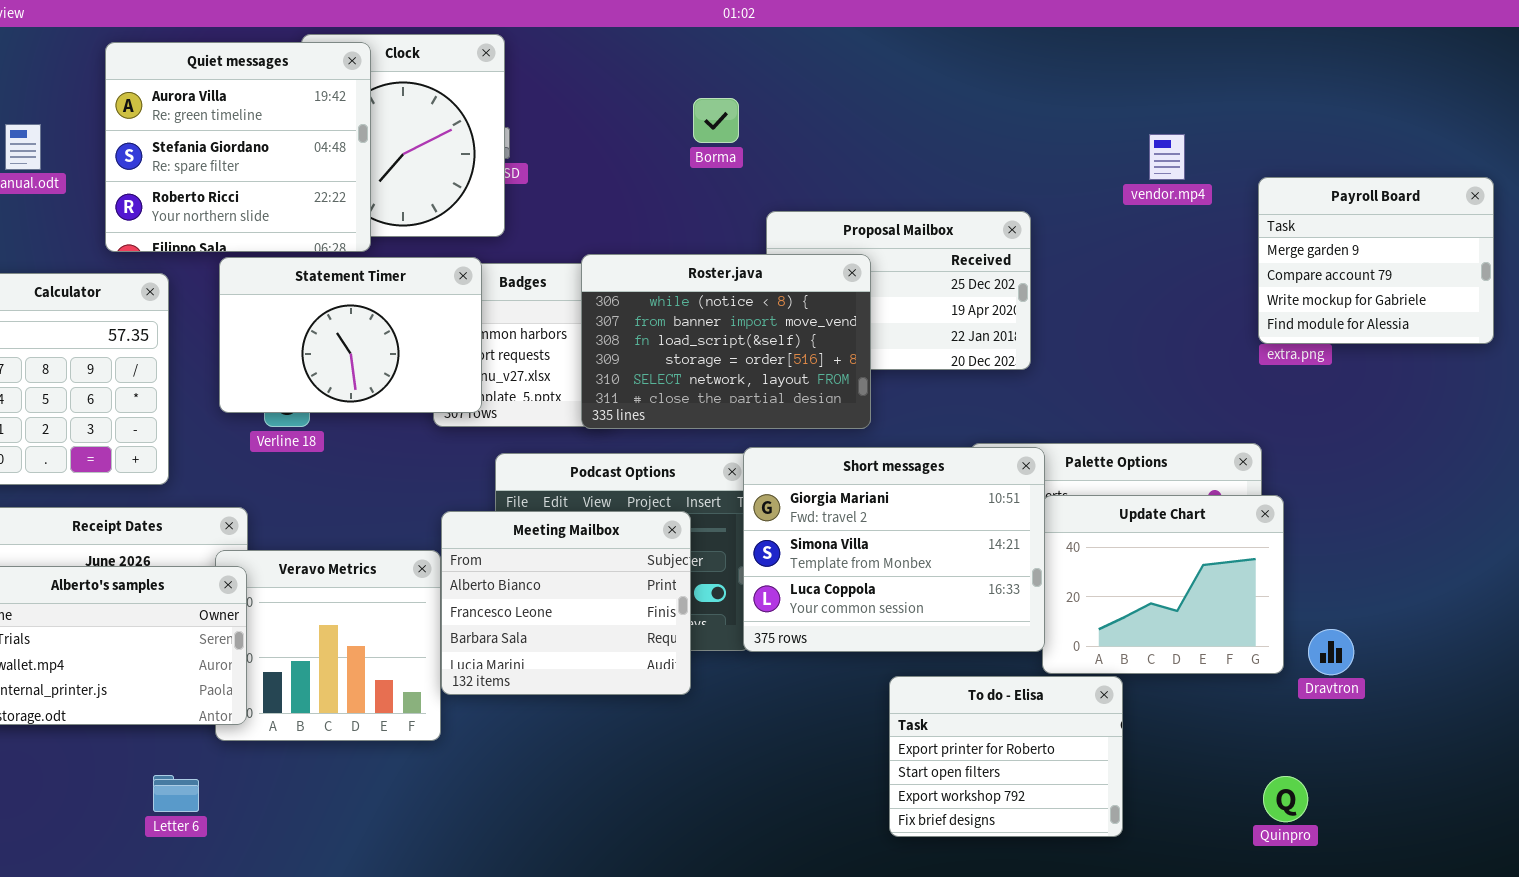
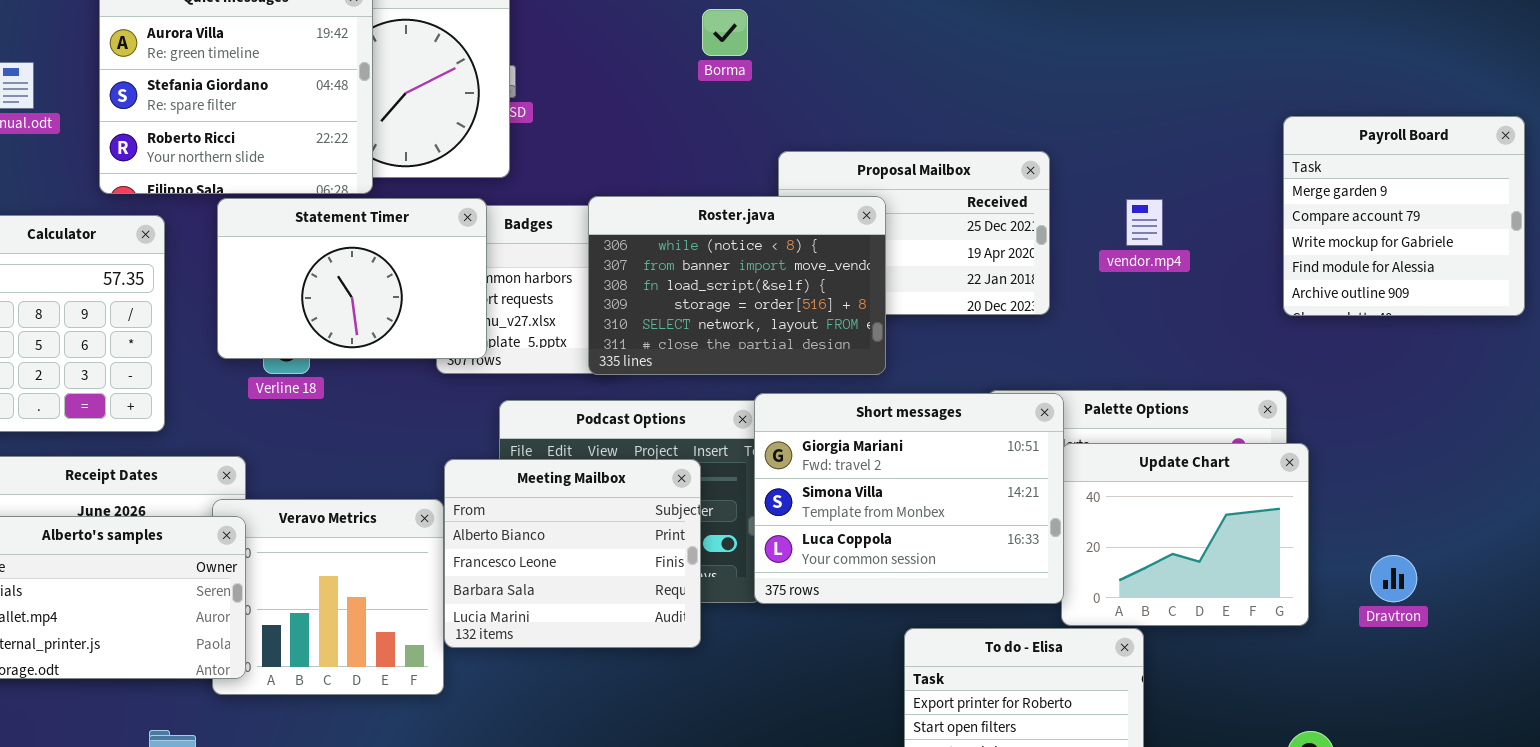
Borma: [693,98,739,143] -> [702,9,748,56], moved
vendor.mp4: [1149,134,1185,180] -> [1126,199,1163,246], moved
Payroll Board: [1258,177,1494,344] -> [1283,116,1525,316], resized
Dravtron: [1308,629,1354,675] -> [1370,555,1417,602], moved

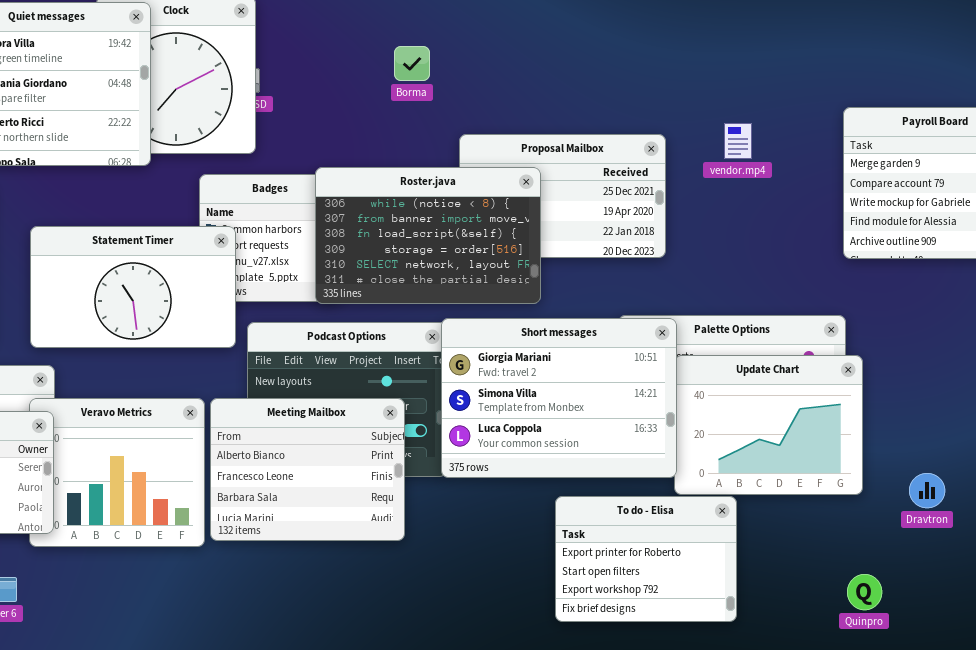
Borma: [702,9,748,56] -> [394,46,430,81], moved
Statement Timer: [217,198,487,359] -> [30,226,236,348], moved
vendor.mp4: [1126,199,1163,246] -> [724,123,752,159], moved
Meeting Mailbox: [444,459,701,648] -> [210,398,405,541], moved
Dravtron: [1370,555,1417,602] -> [909,473,945,508], moved

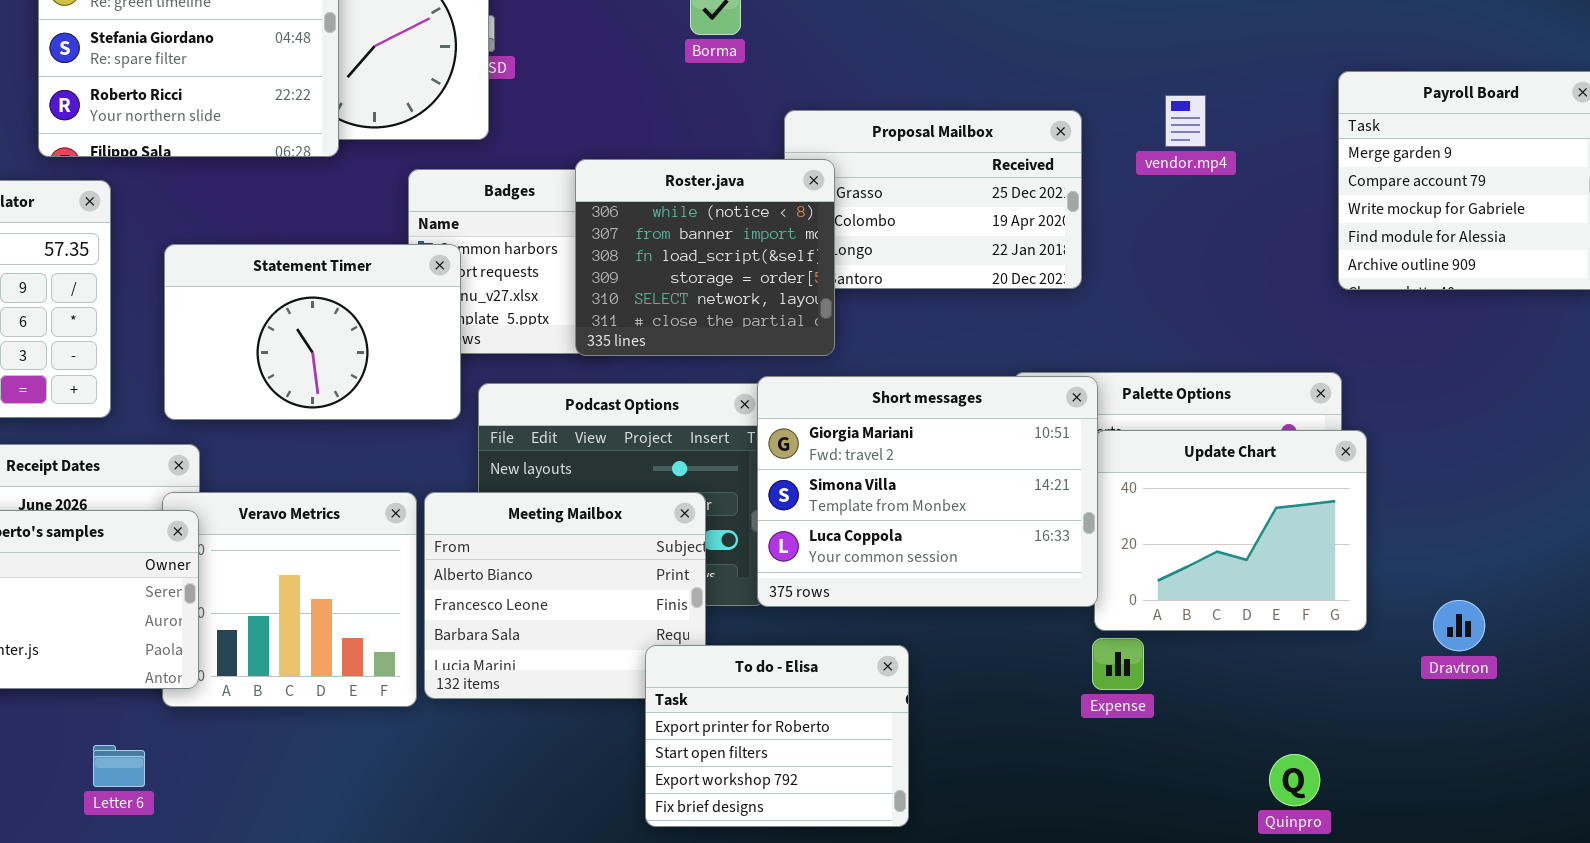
Roster.java: [315,167,541,304] -> [575,159,835,356], resized
To do - Elisa: [555,496,737,622] -> [645,645,909,827], moved
Quinpro: [847,574,882,610] -> [1269,754,1320,806], moved

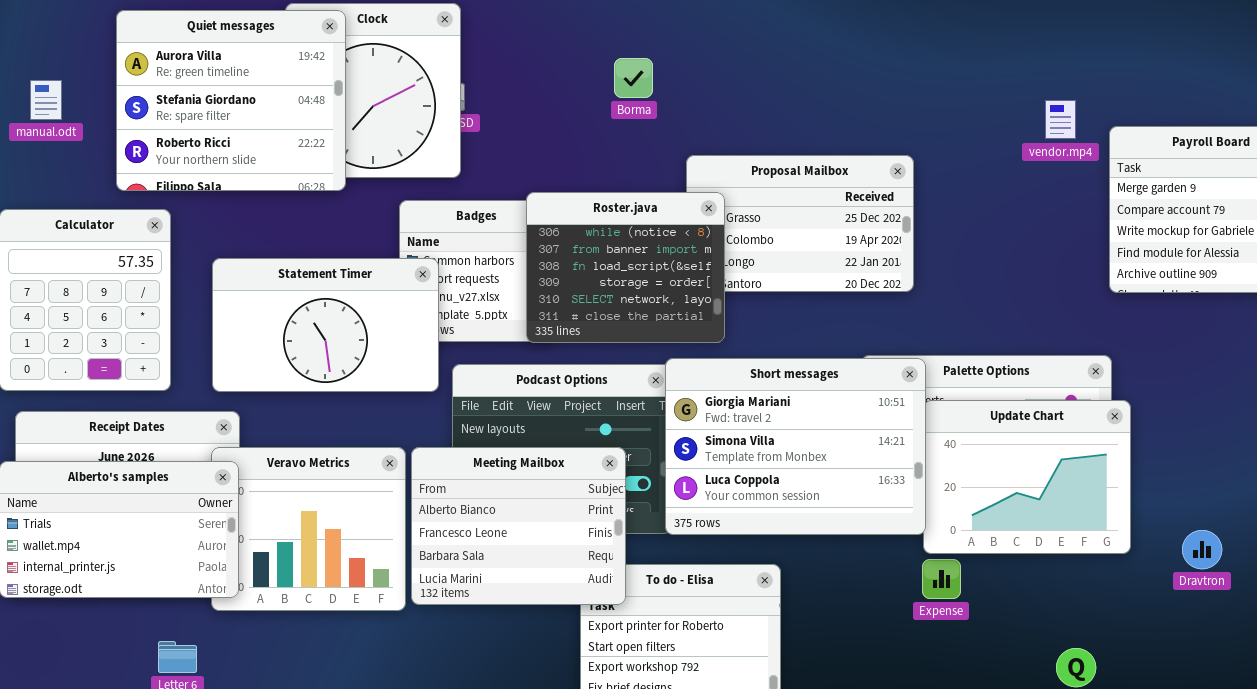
vendor.mp4: [1165,95,1206,147] -> [1045,100,1076,139], moved
Meeting Mailbox: [424,492,706,699] -> [411,447,626,605], raised

